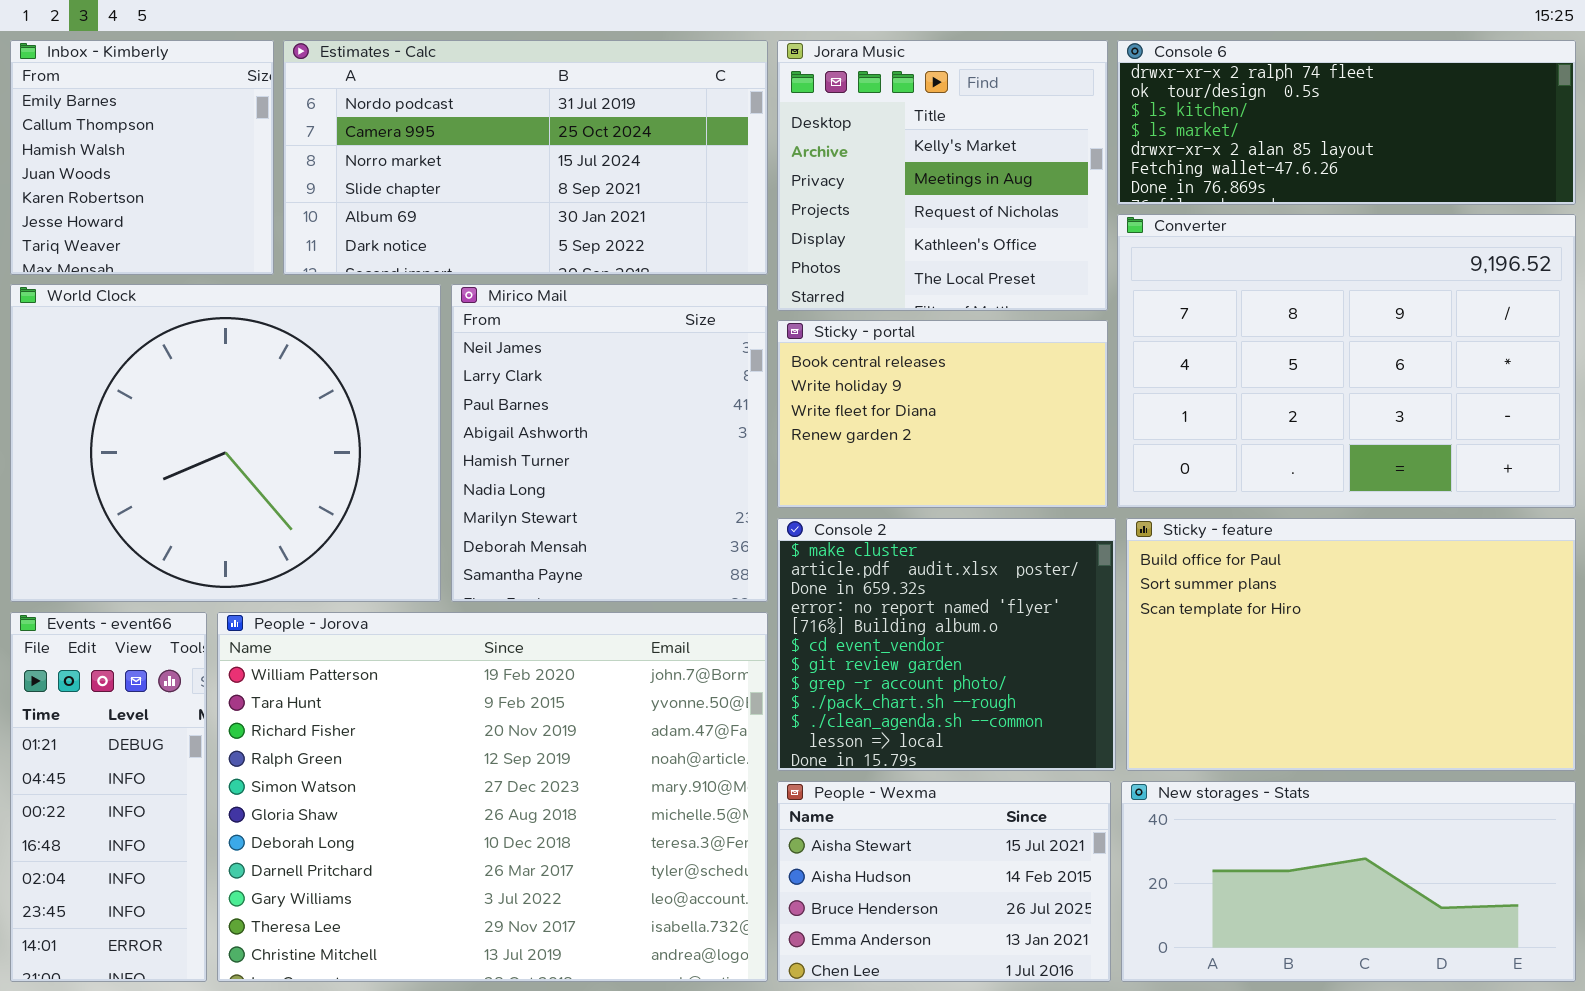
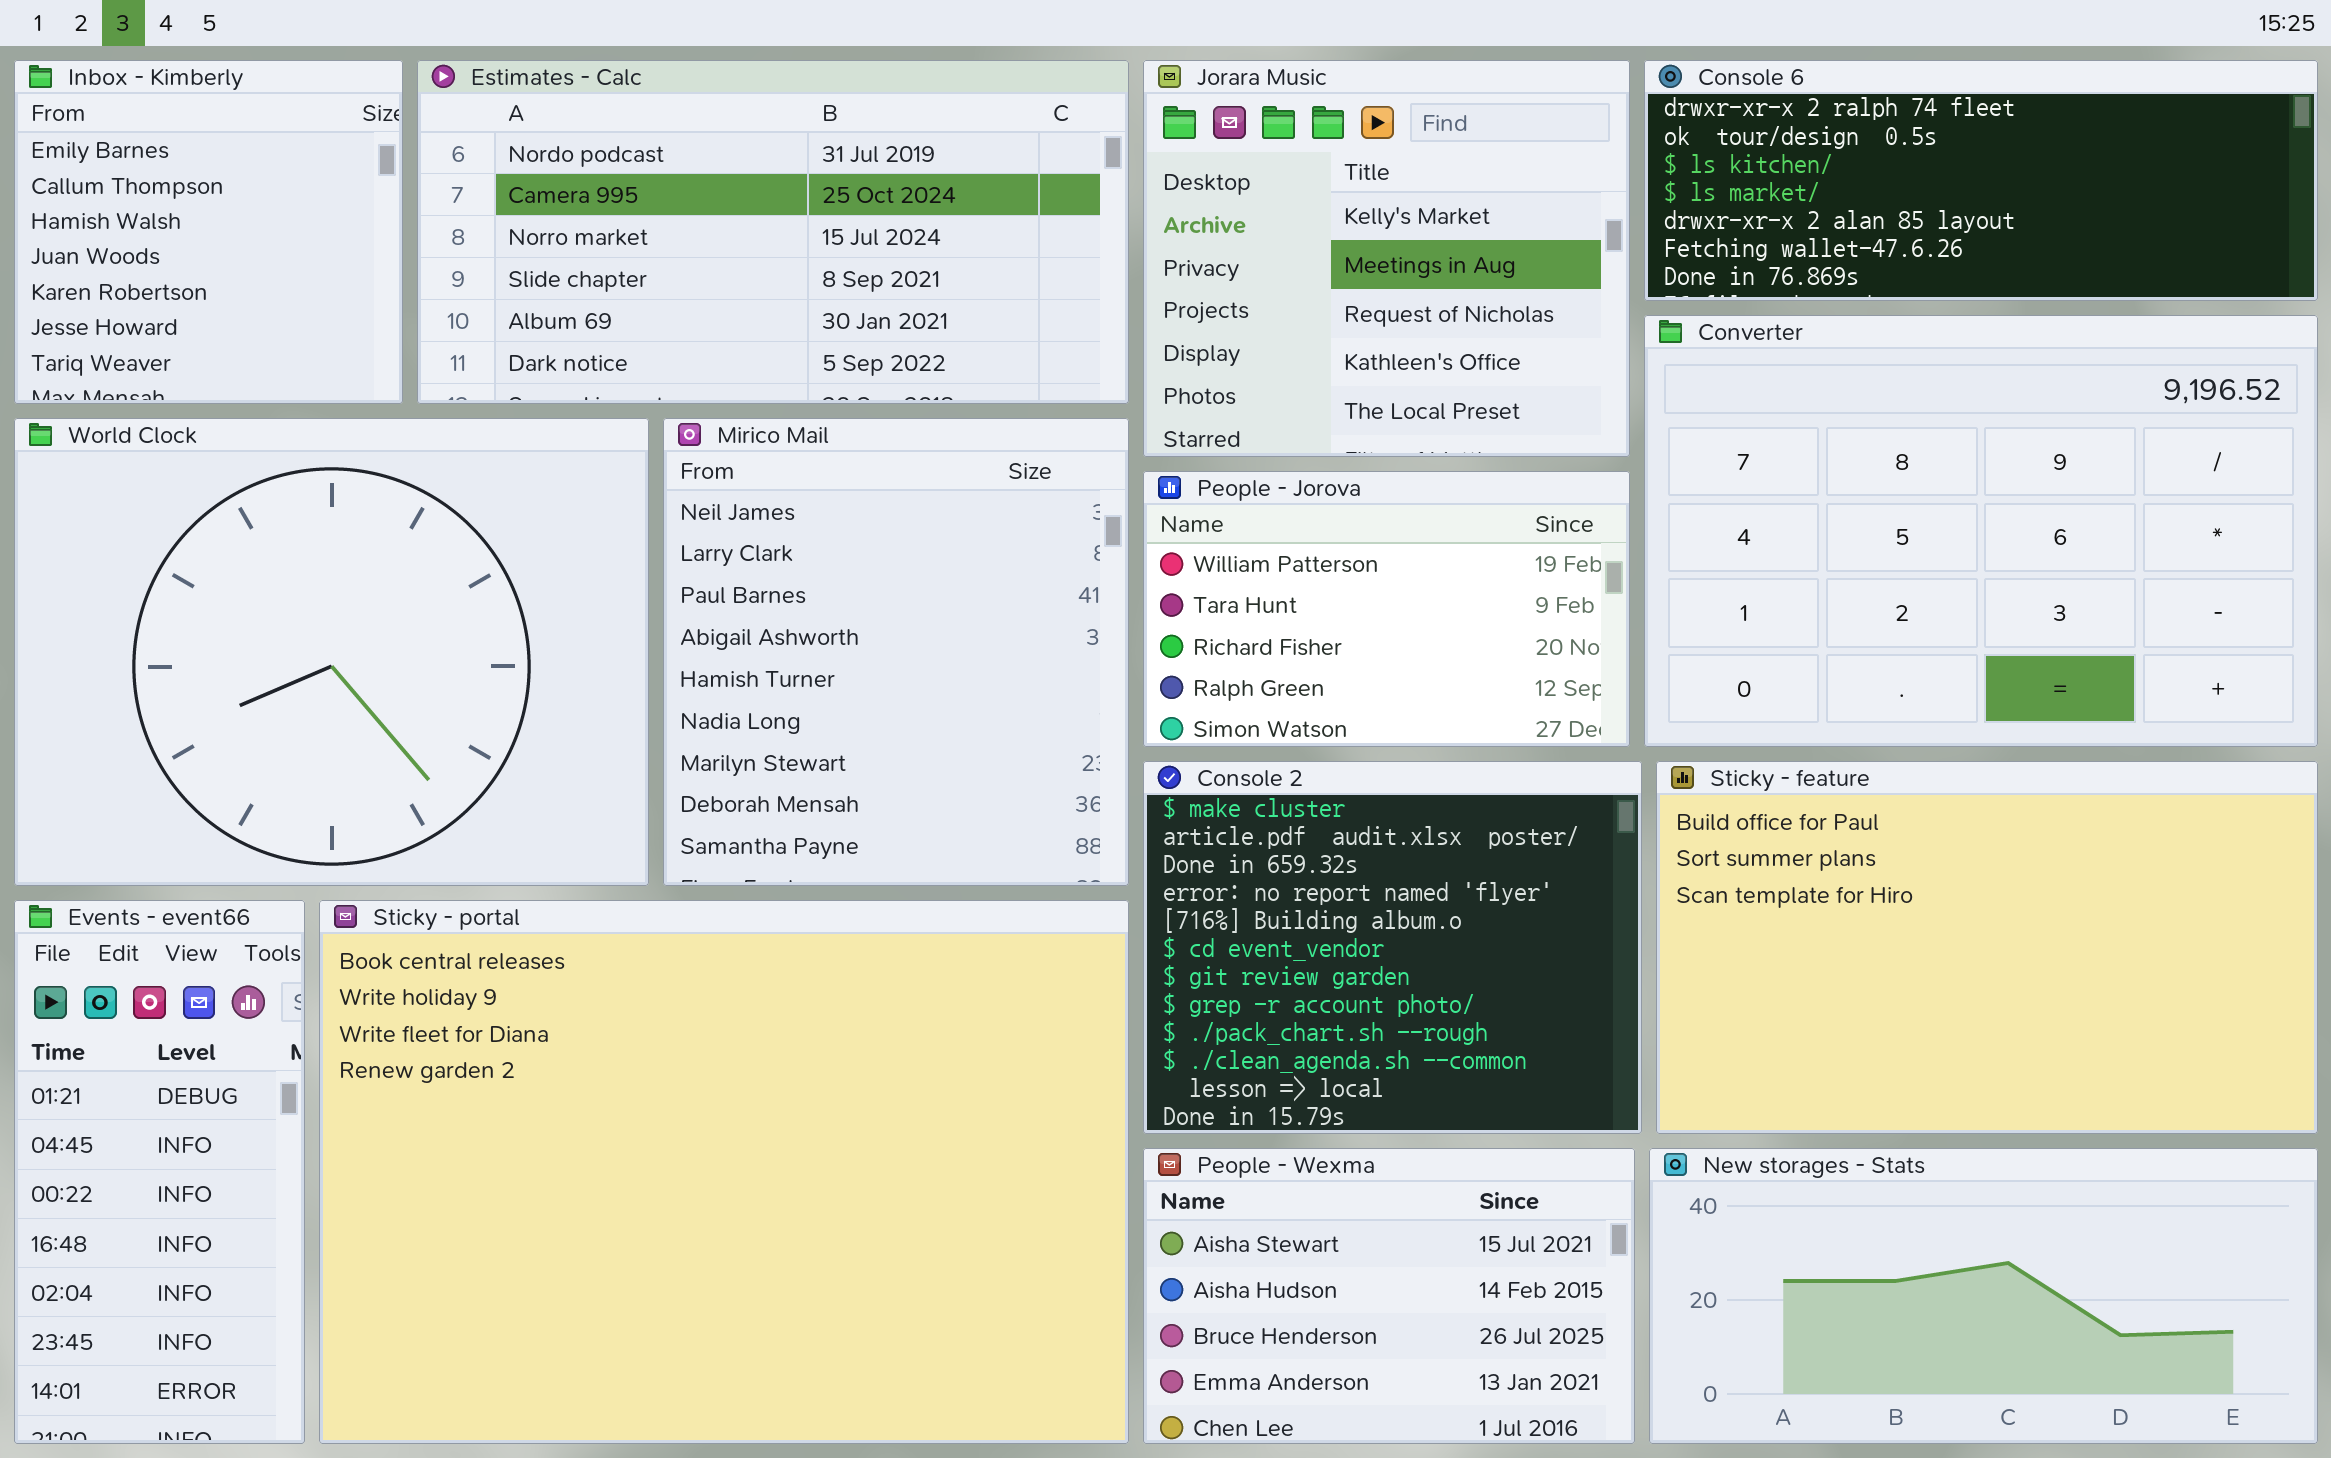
Sticky - portal: [777,320,1108,508] -> [319,900,1129,1444], moved, resized
People - Jorova: [217,612,768,982] -> [1143,471,1630,747], moved, resized

